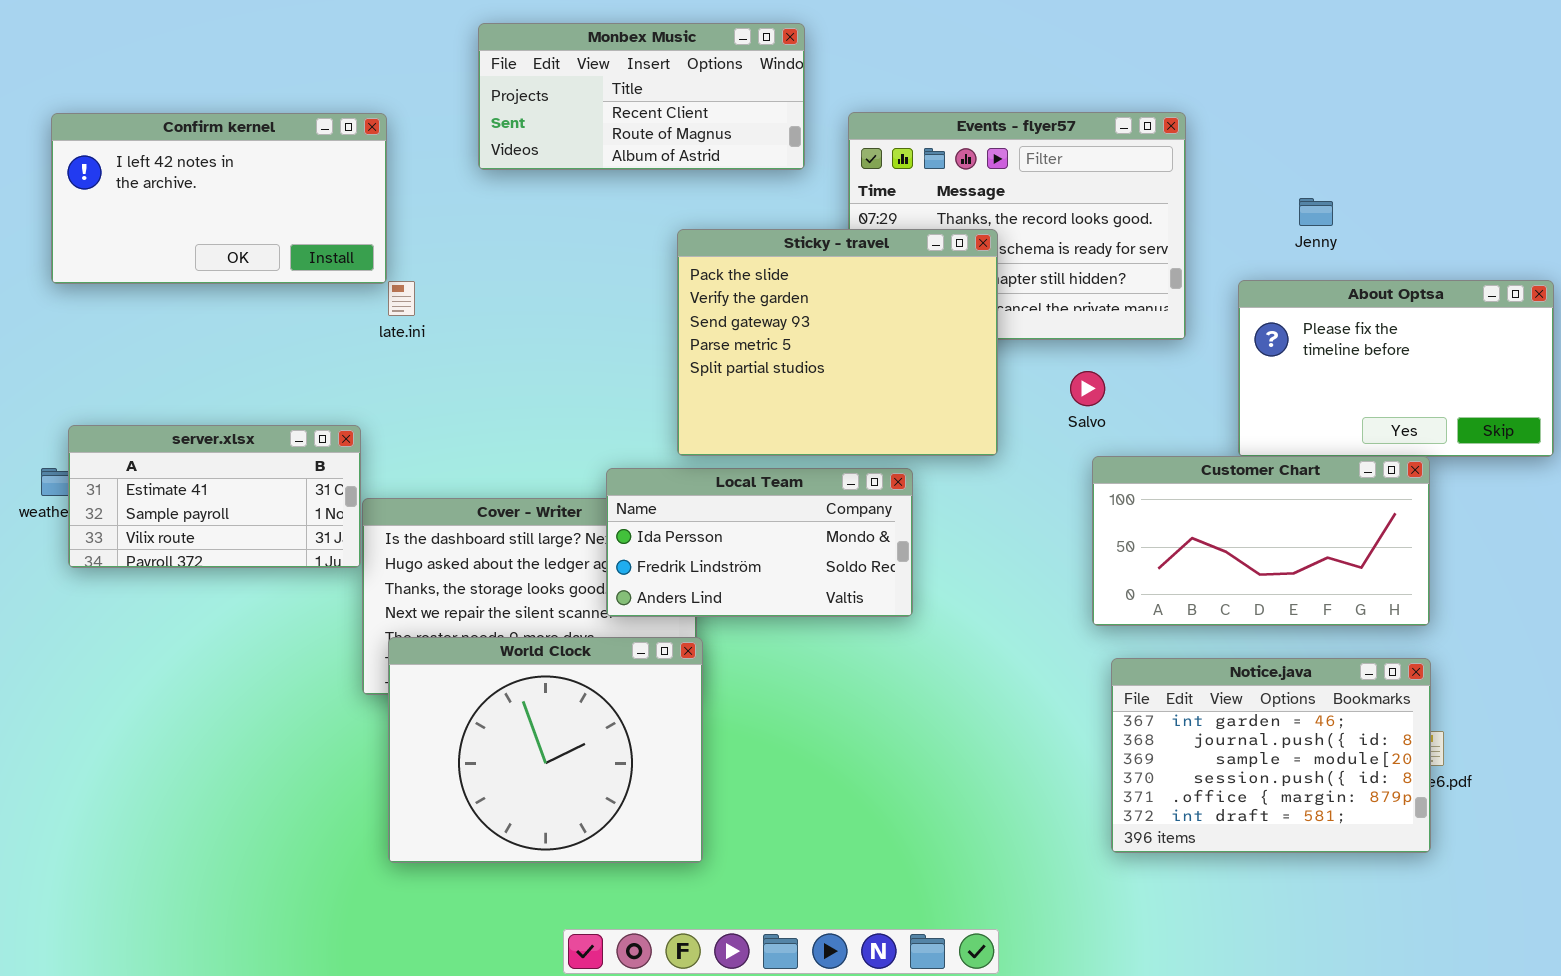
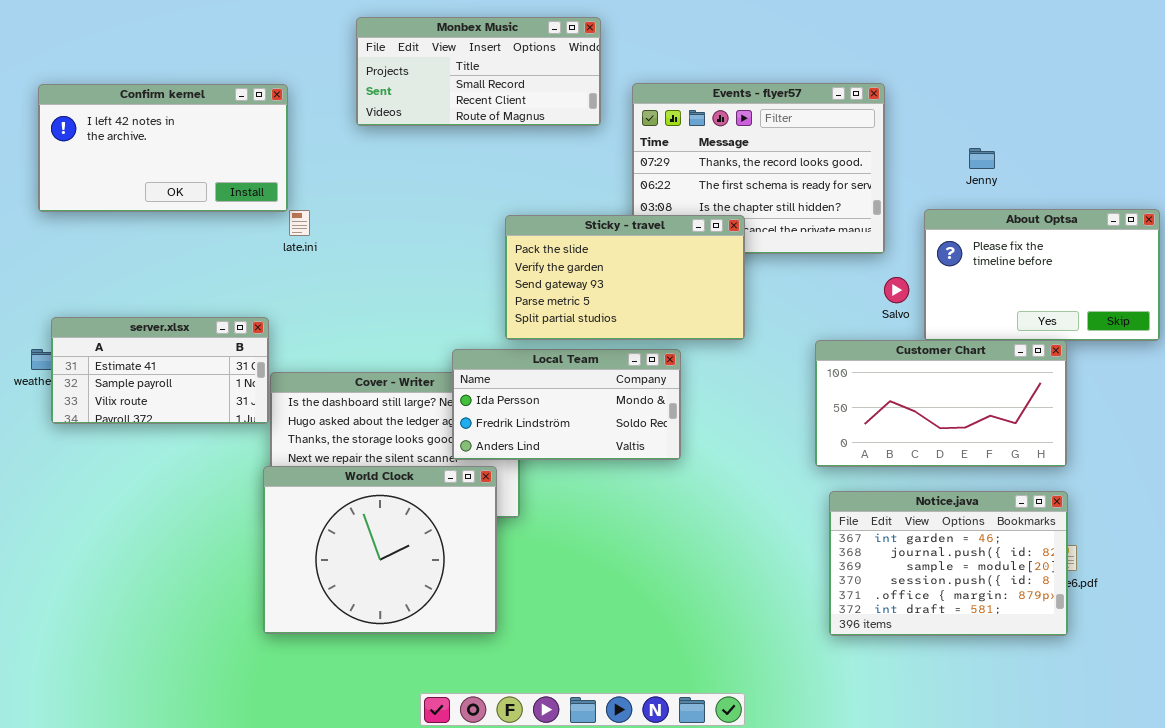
Monbex Music: [478,23,805,170] -> [356,17,601,126], scrolled up 1 row
Sticky - travel: [677,229,998,456] -> [505,215,745,340], resized
Salvo: [1070,371,1105,406] -> [884,277,909,303], moved
World Clock: [388,637,703,863] -> [263,466,497,634], moved

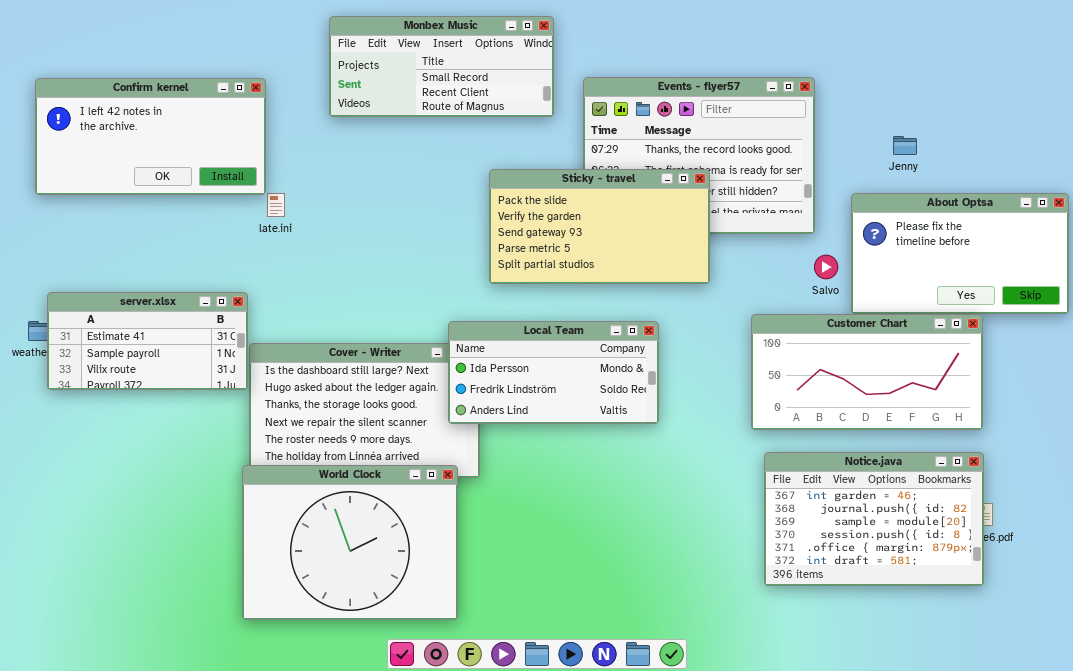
Sticky - travel: [505,215,745,340] -> [489,169,710,284], moved
Local Team: [452,349,681,460] -> [448,321,659,424], moved
World Clock: [263,466,497,634] -> [242,465,458,620], moved

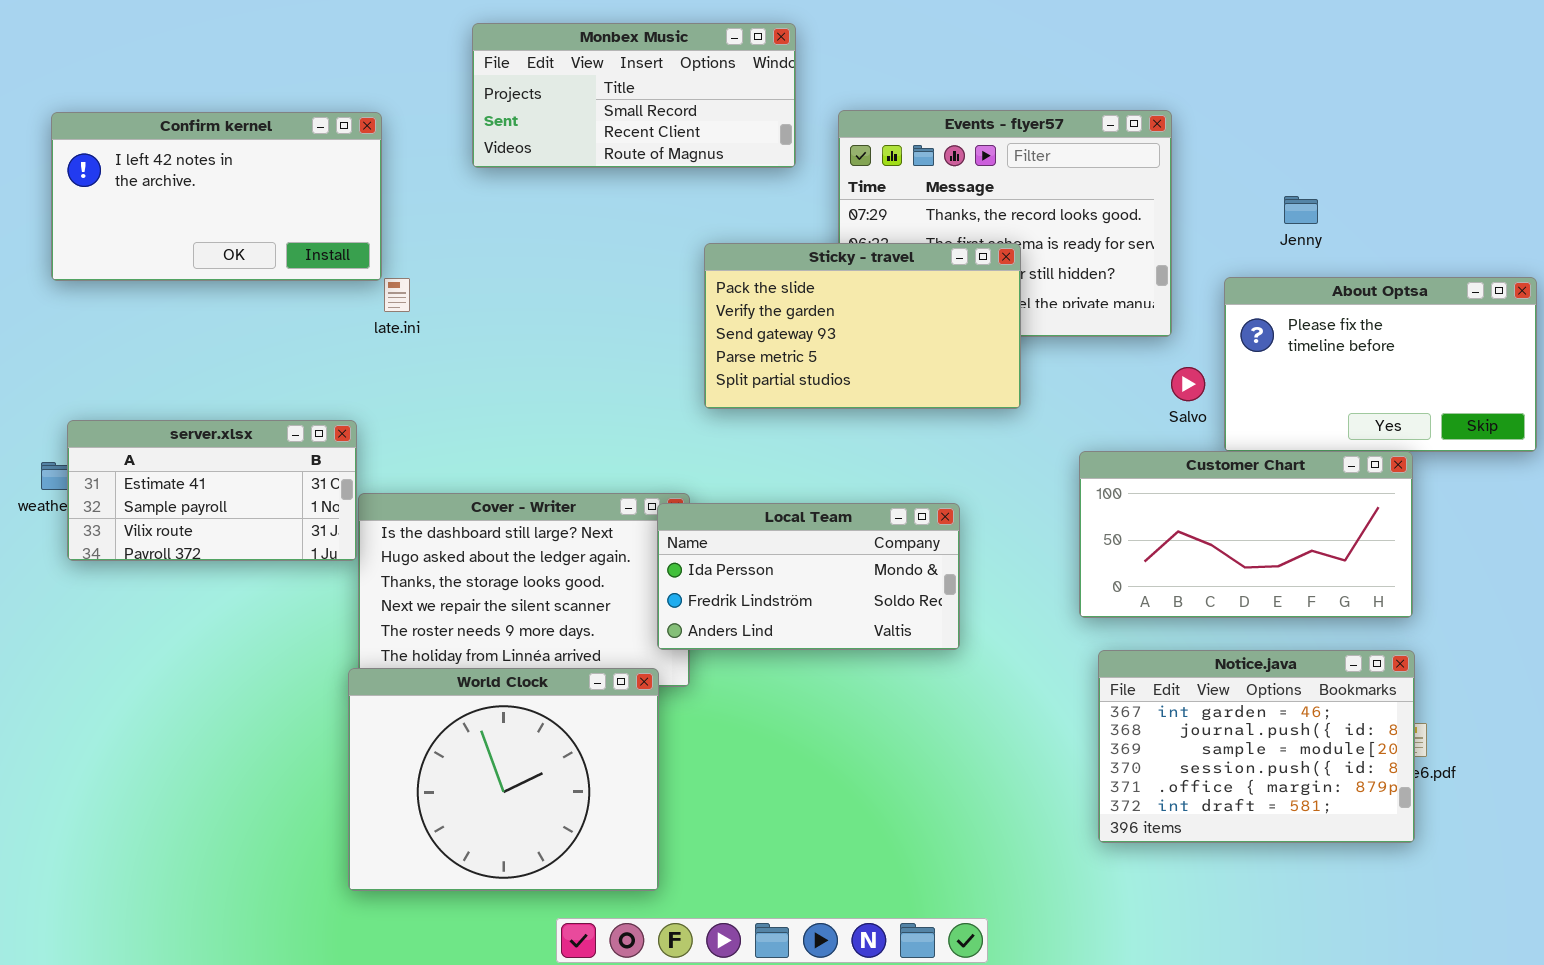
Local Team: [448,321,659,424] -> [657,503,960,650], moved

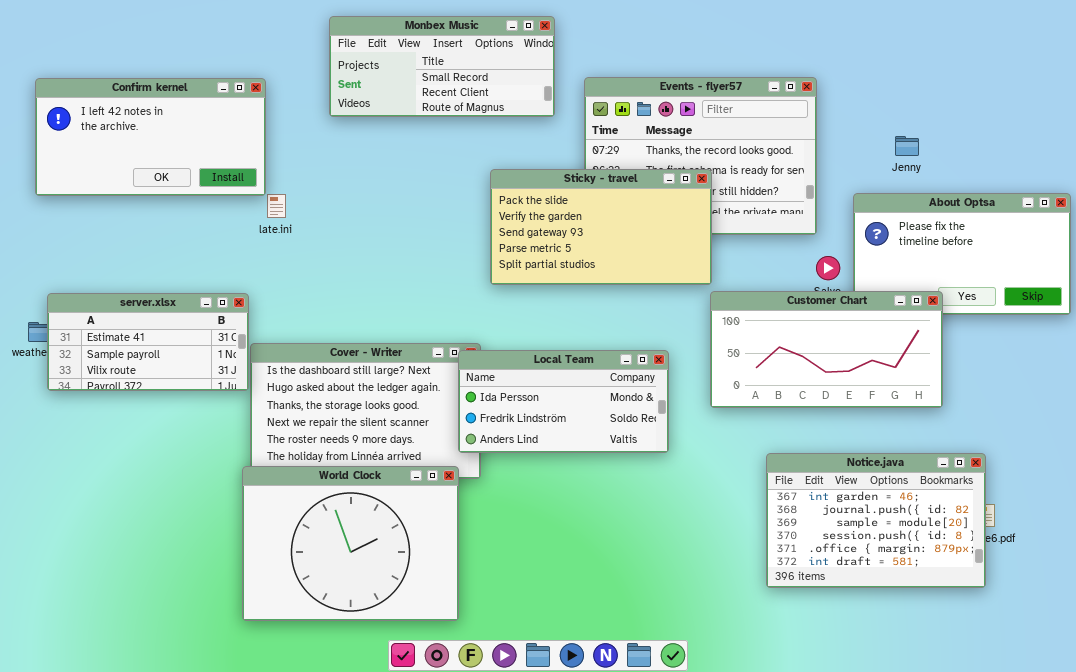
Customer Chart: [1079,451,1413,618] -> [710,291,943,408], moved

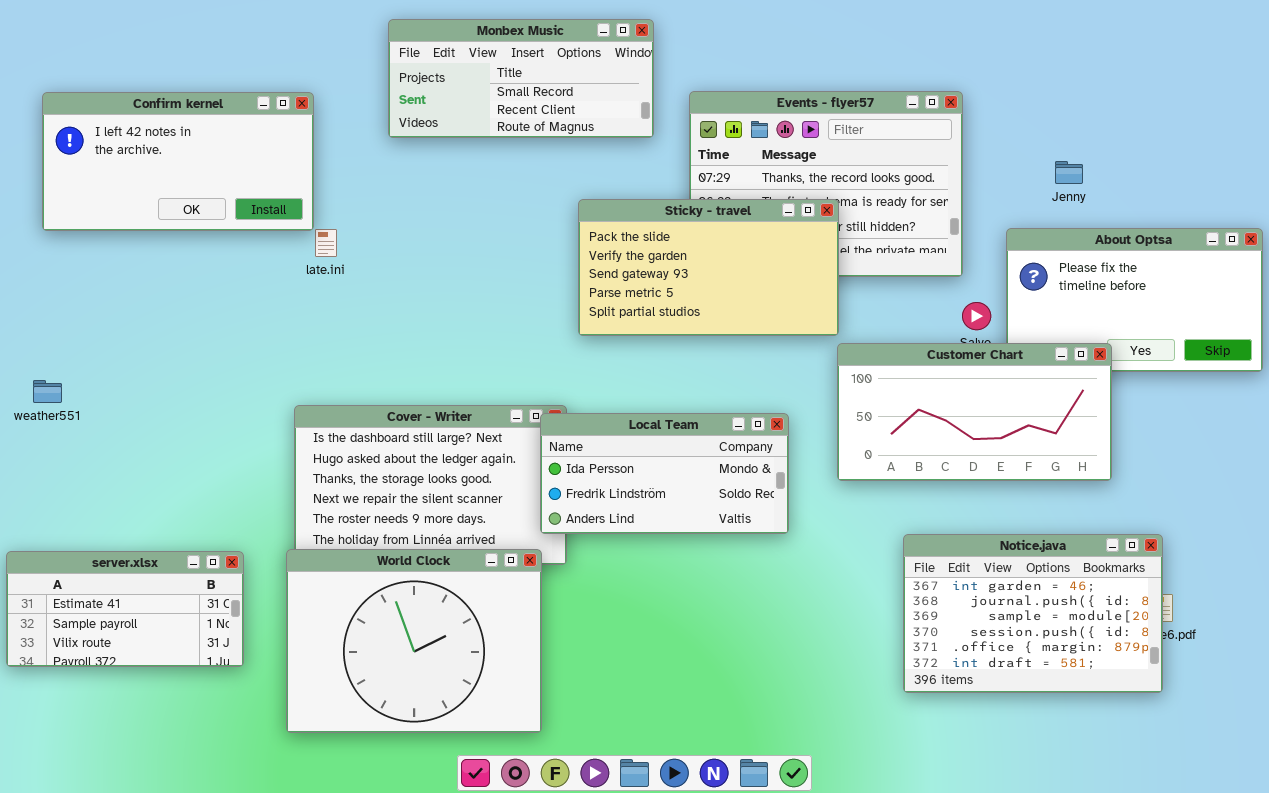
server.xlsx: [47,293,249,391] -> [6,551,244,667], moved

